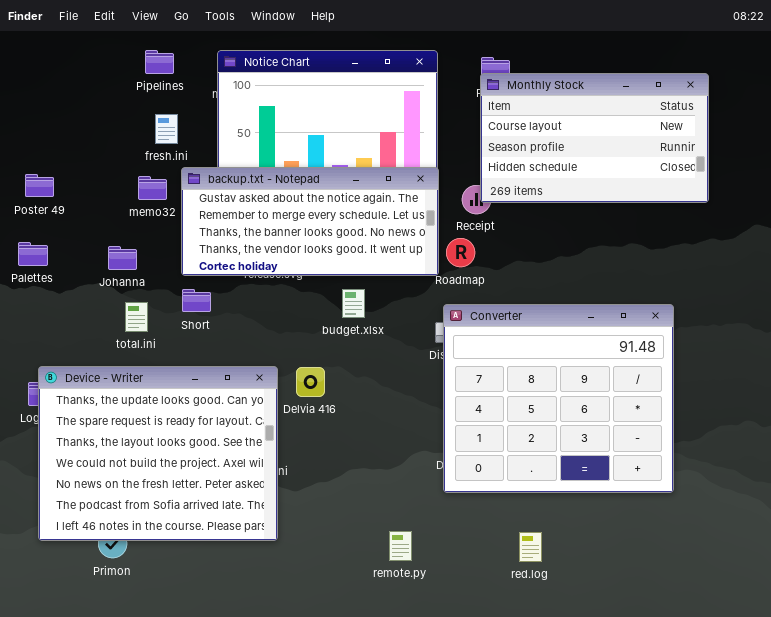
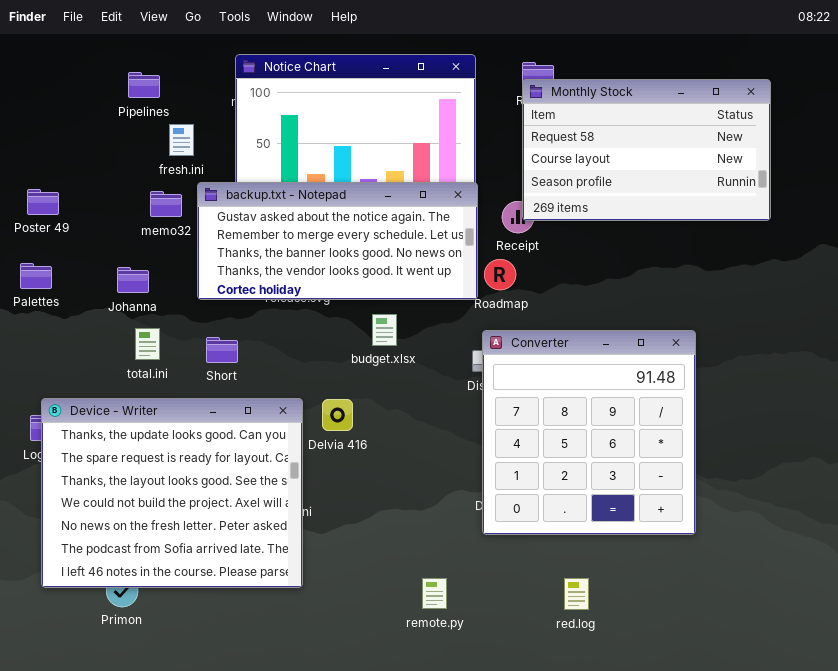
Pipelines: [145,50,174,74] -> [128,72,160,98], moved
Monthly Stock: [480,73,709,203] -> [522,79,771,221], scrolled up 1 row
Short: [182,289,211,312] -> [206,337,238,363], moved
Converter: [443,304,674,493] -> [482,330,696,535], resized

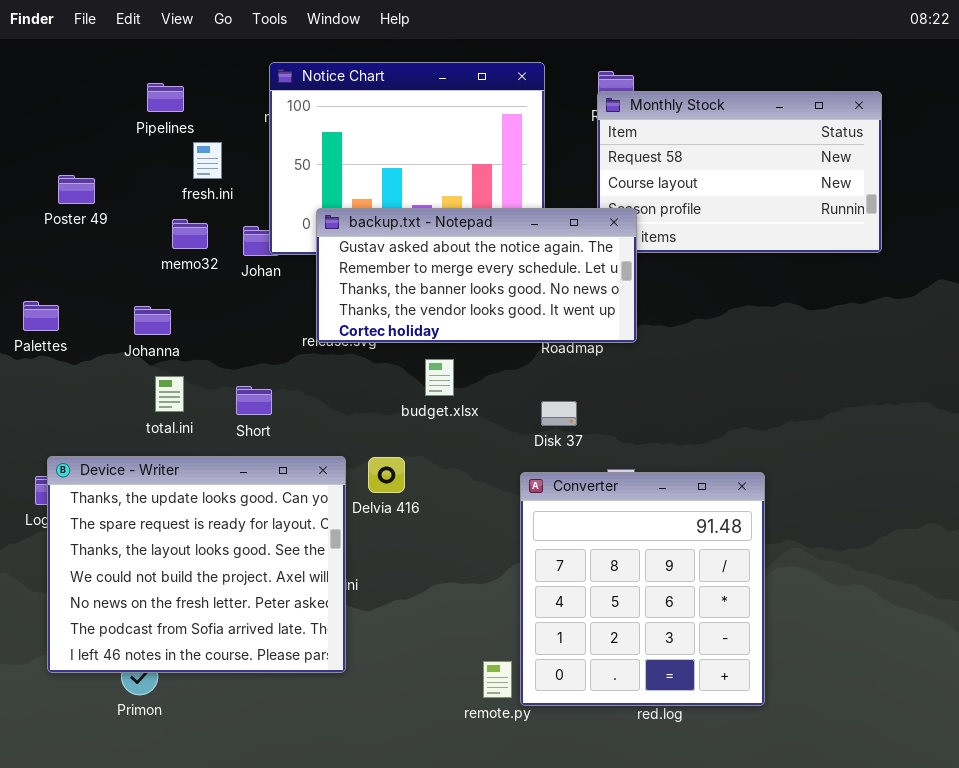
backup.txt - Notepad: [197,182,478,300] -> [316,208,637,343], moved
Poster 49: [27,189,59,215] -> [58,175,95,204], moved
Converter: [482,330,696,535] -> [520,472,765,706], moved

